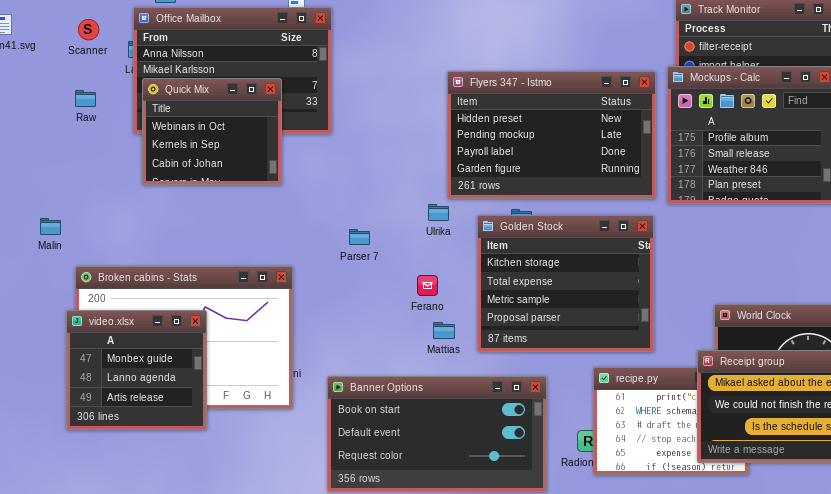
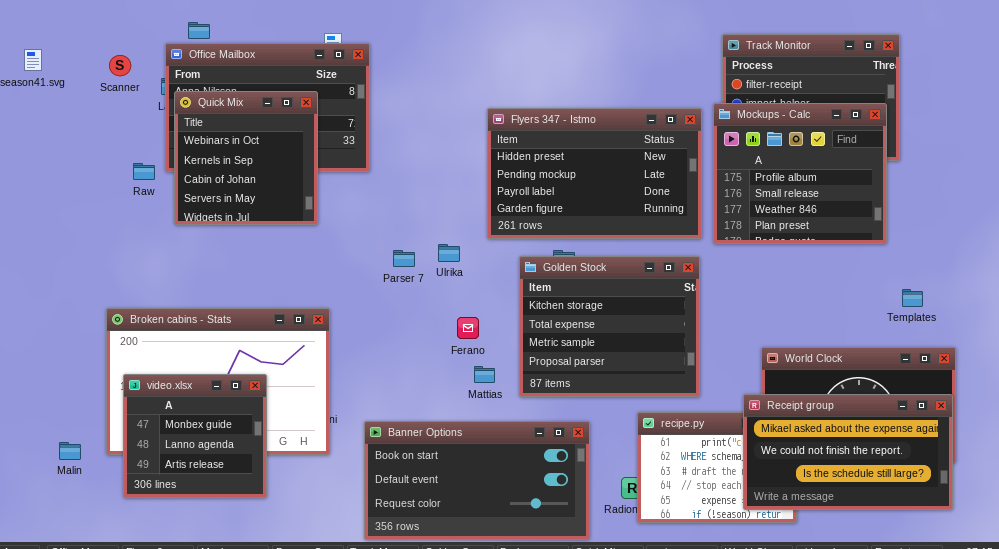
Quick Mix: [142,78,282,185] -> [174,91,318,225], resized
Raw: [75,90,96,107] -> [133,163,155,180], moved
Ulrika: [428,204,449,221] -> [438,244,460,262], moved
Malin: [40,218,61,235] -> [59,442,81,460], moved
Parser 7: [349,229,370,245] -> [393,250,415,267], moved
video.xlsx: [66,310,207,430] -> [123,374,267,498], moved

